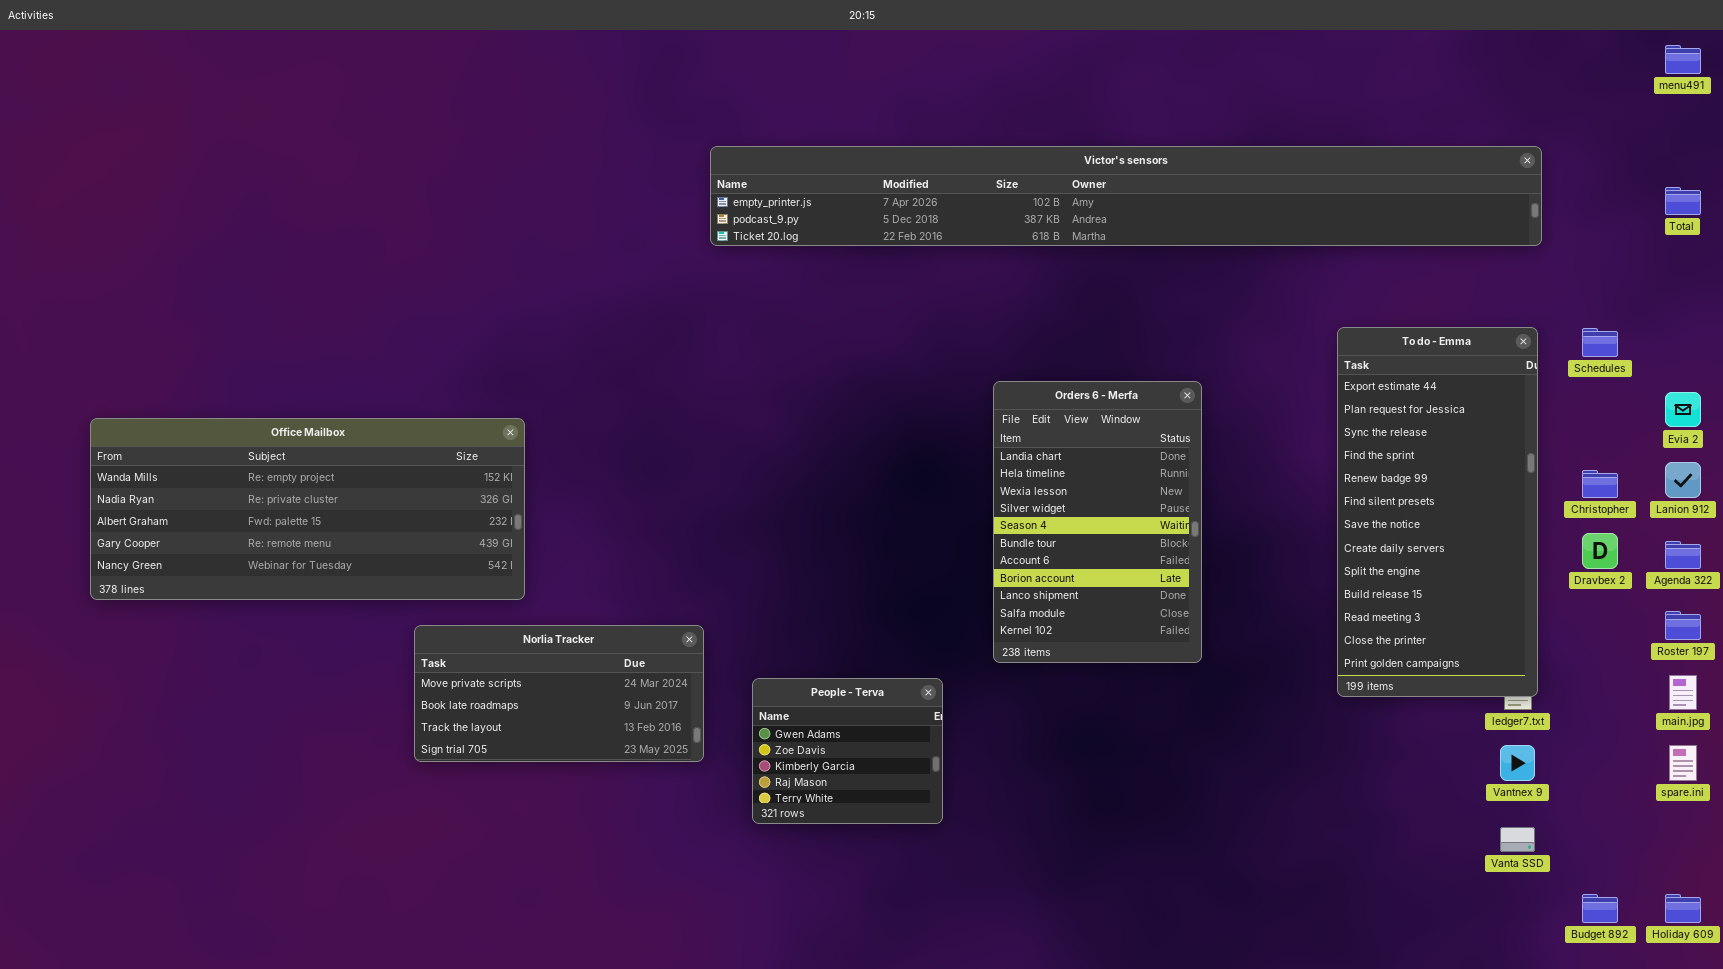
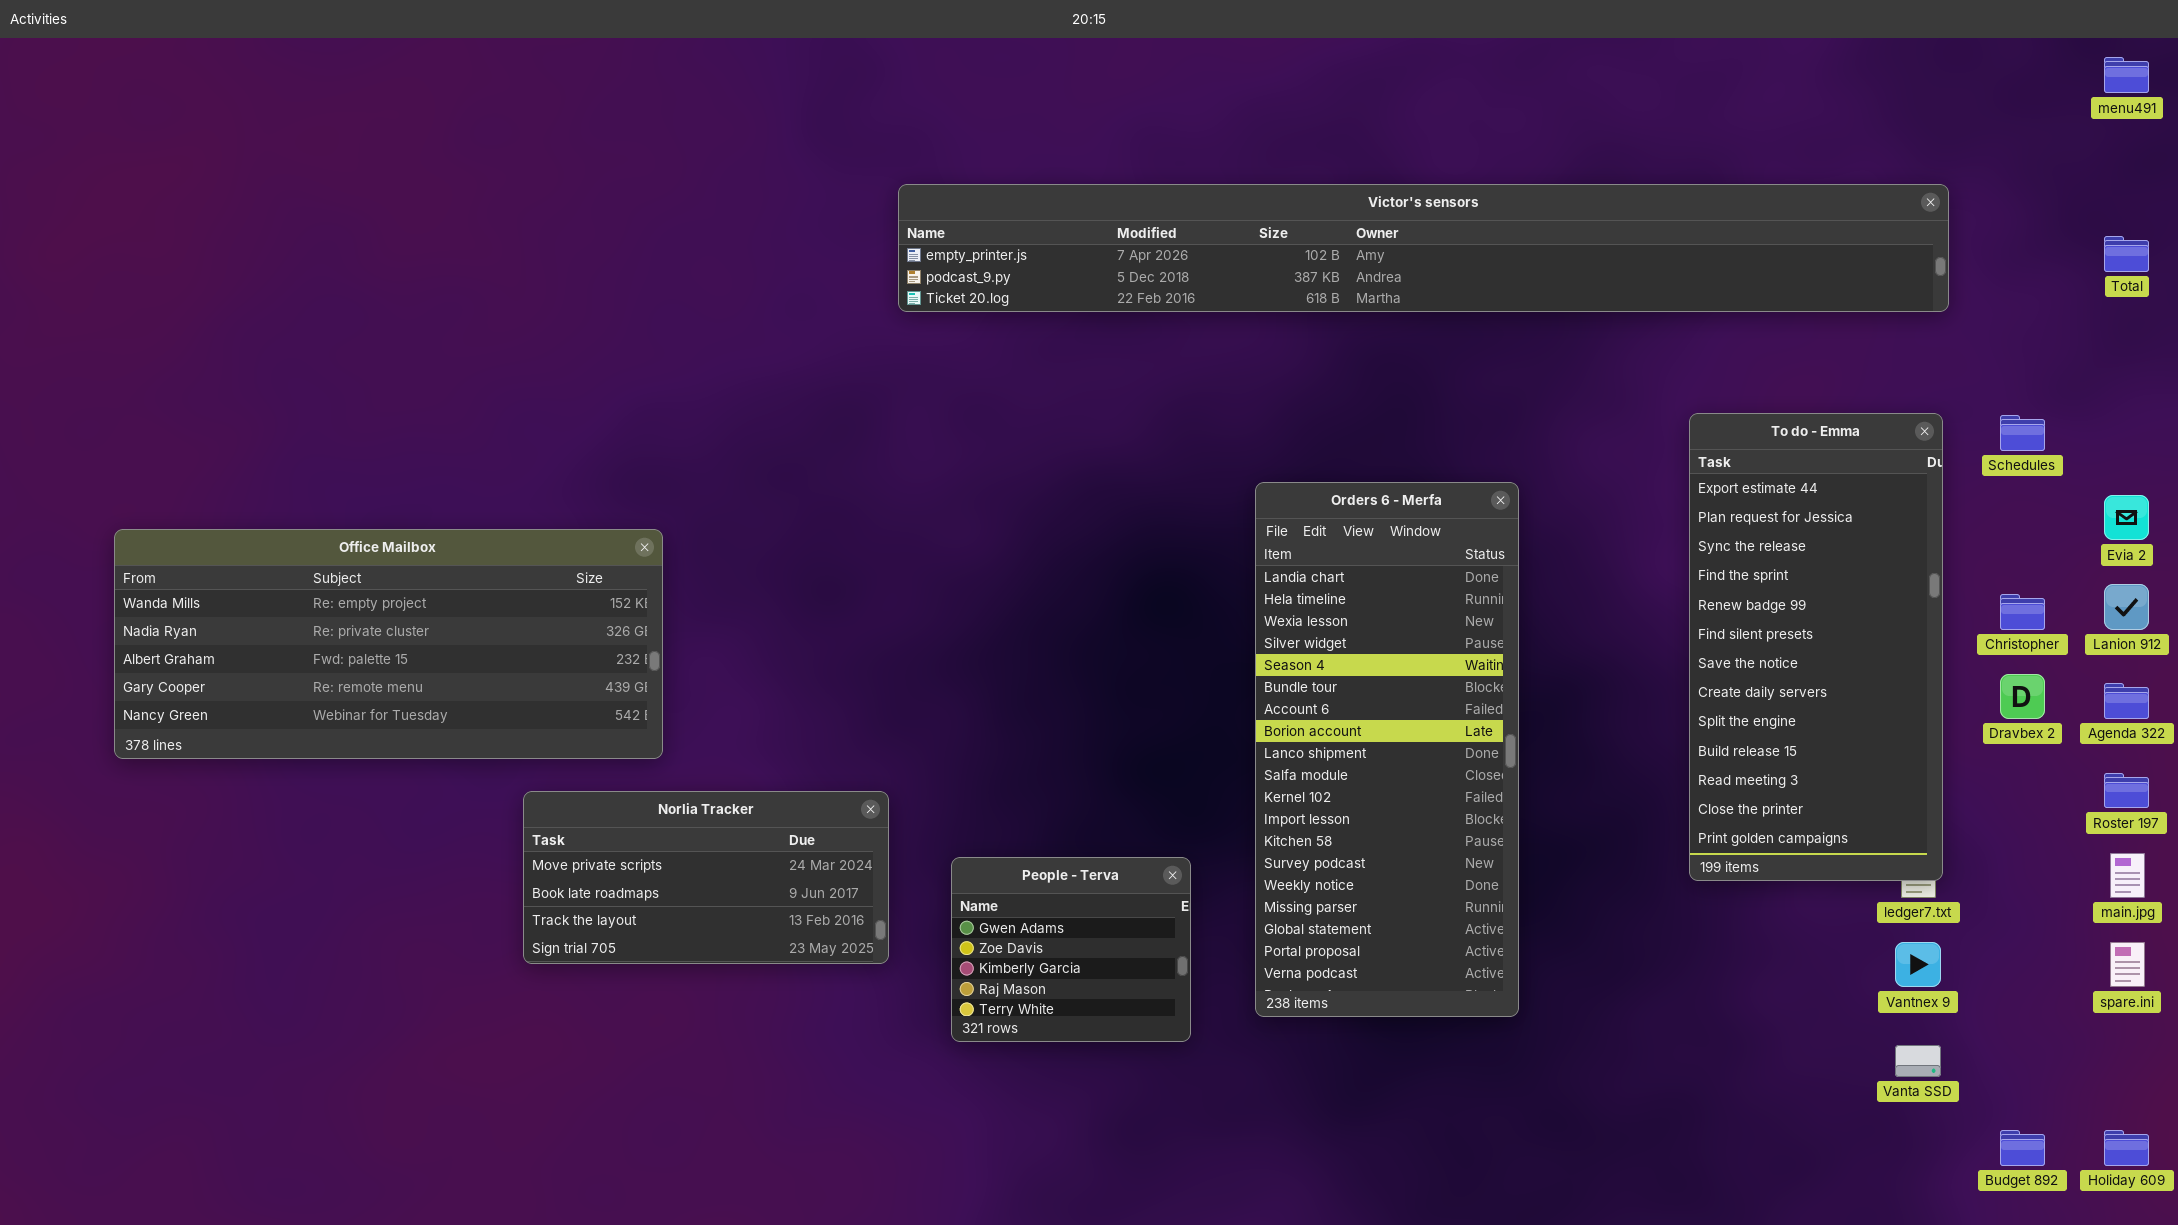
Orders 6 - Merfa: [993,381,1202,663] -> [1255,482,1519,1017], resized

